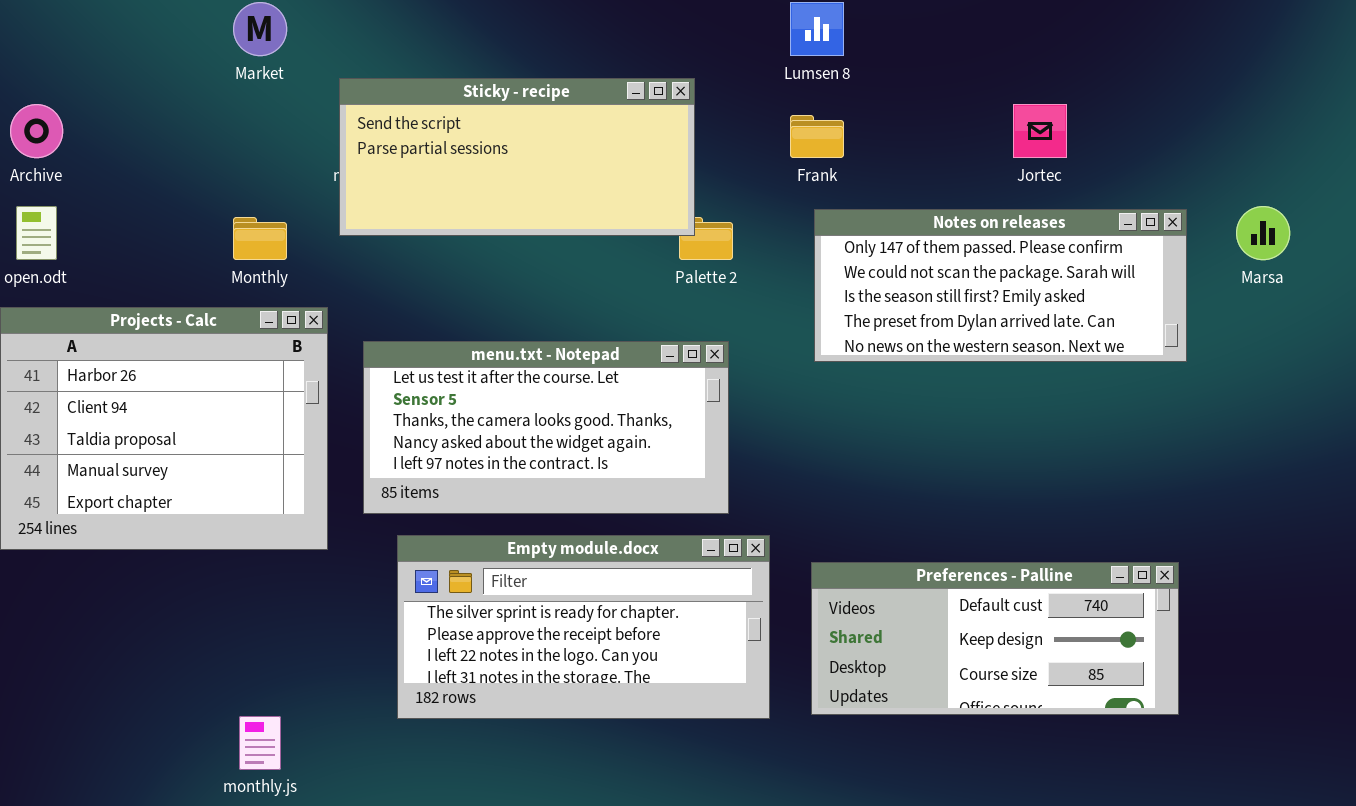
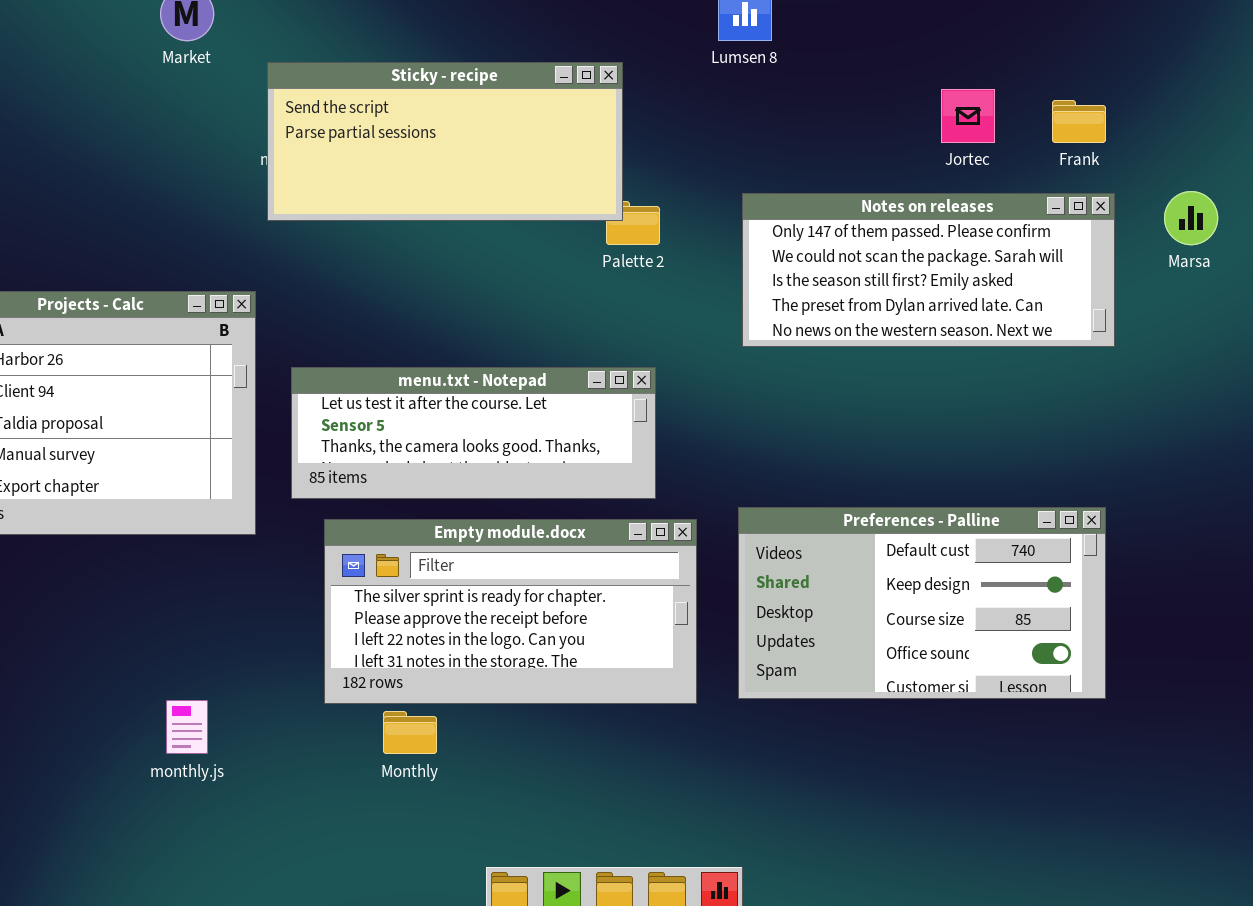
Frank: [790,115,844,158] -> [1052,100,1106,143], moved
Monthly: [233,217,287,260] -> [383,711,437,754], moved
menu.txt - Notepad: [363,341,729,514] -> [291,367,656,499], resized
Preferences - Palline: [811,562,1179,715] -> [738,507,1106,699], resized

